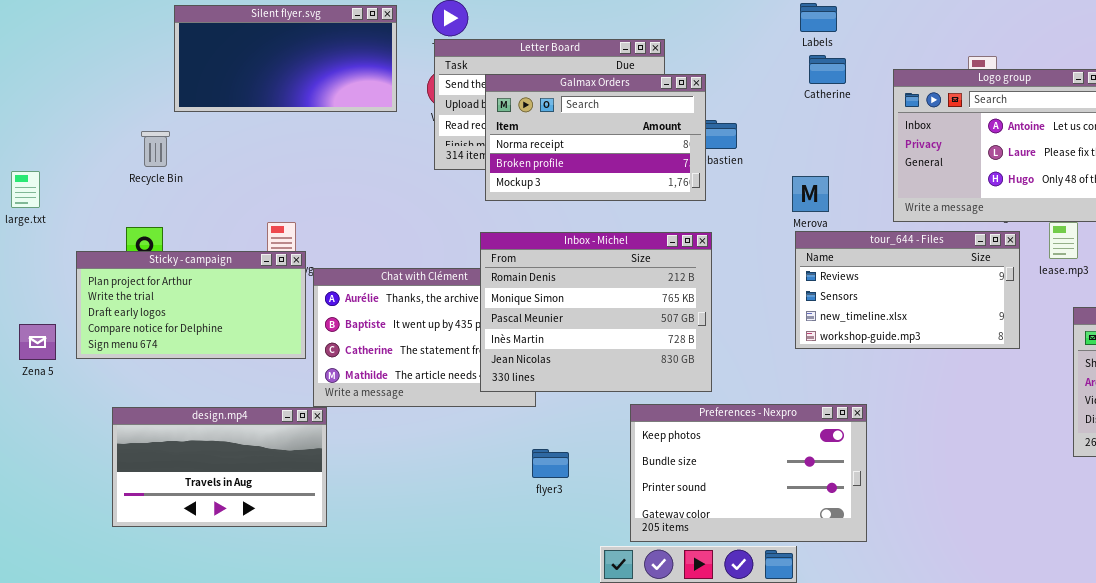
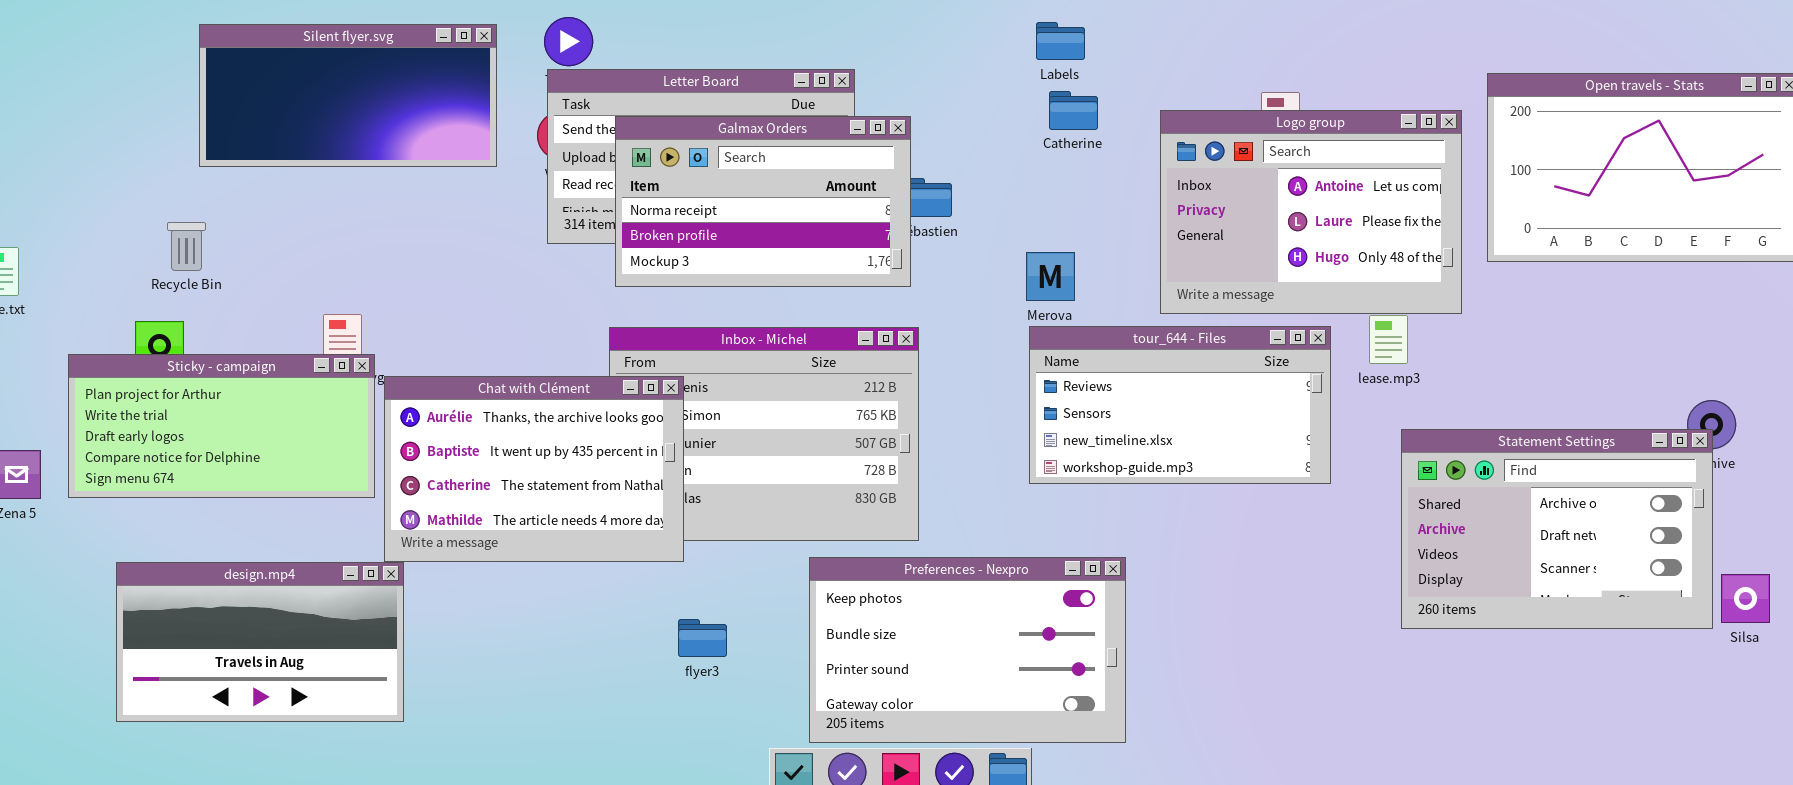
Recycle Bin: [141,131,170,167] -> [167,222,206,271], moved
Chat with Clément: [313,268,536,407] -> [384,376,684,562], raised

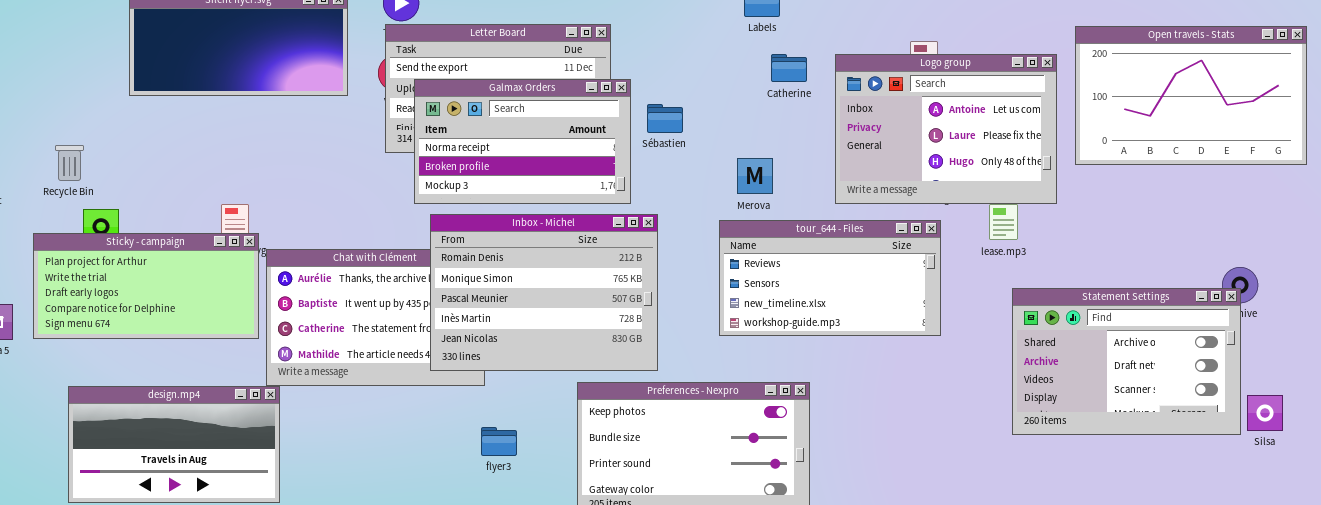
Catherine: [1049,91,1098,130] -> [771,54,807,82], moved
Galmax Orders: [615,116,911,287] -> [414,79,631,204], moved
Recycle Bin: [167,222,206,271] -> [55,145,84,181], moved
tour_644 - Files: [1029,326,1331,484] -> [719,220,941,336], moved
Inbox - Michel: [609,327,919,541] -> [430,214,658,371], raised

